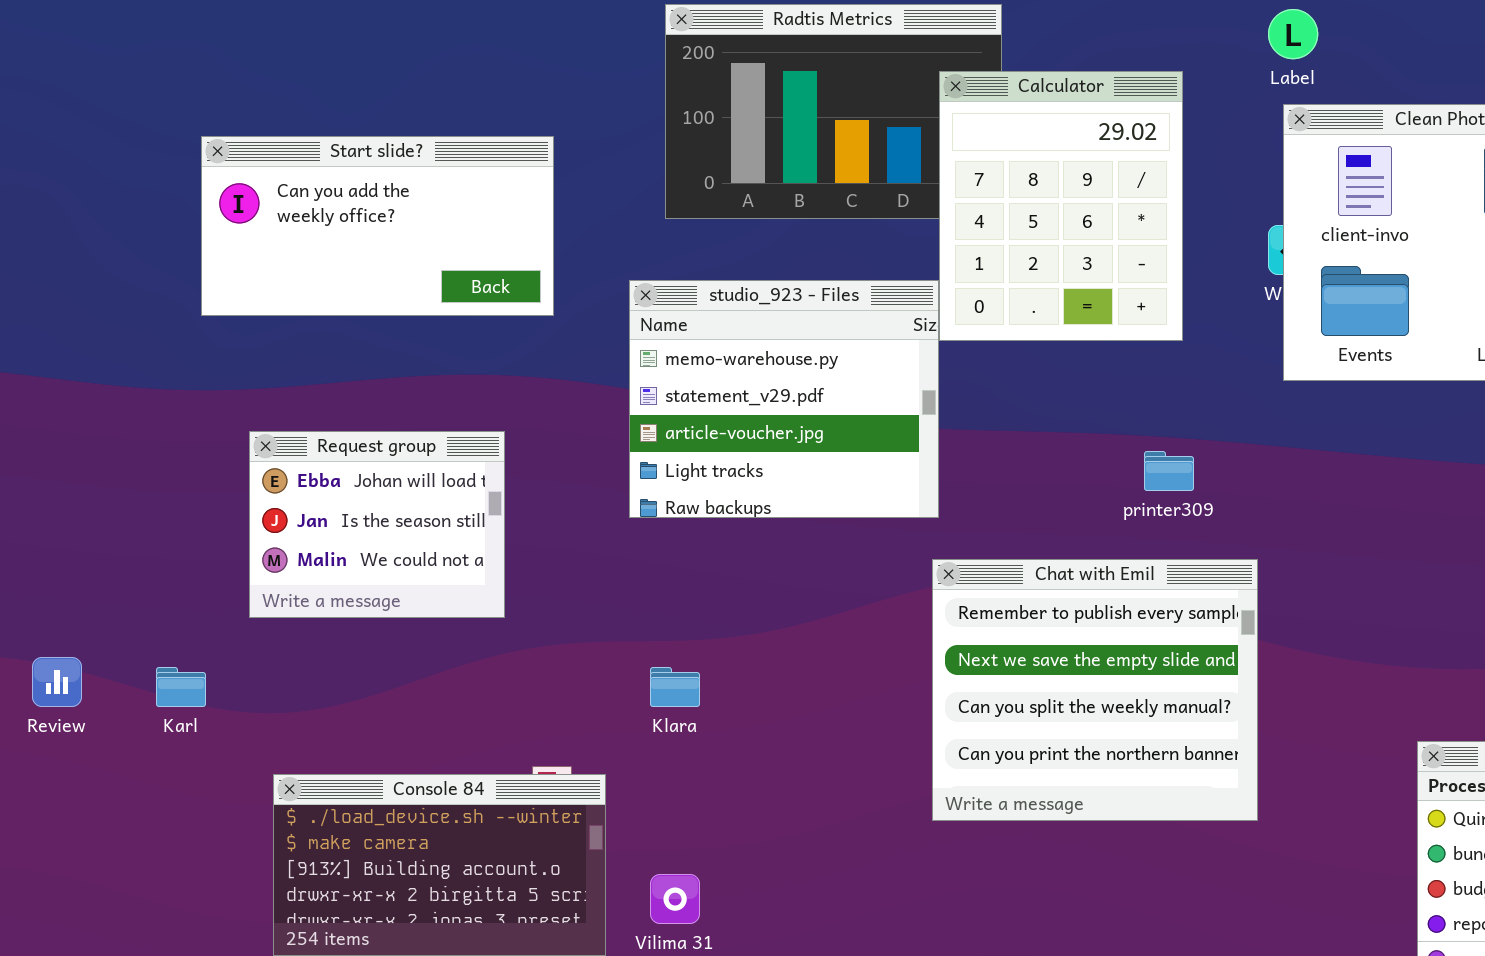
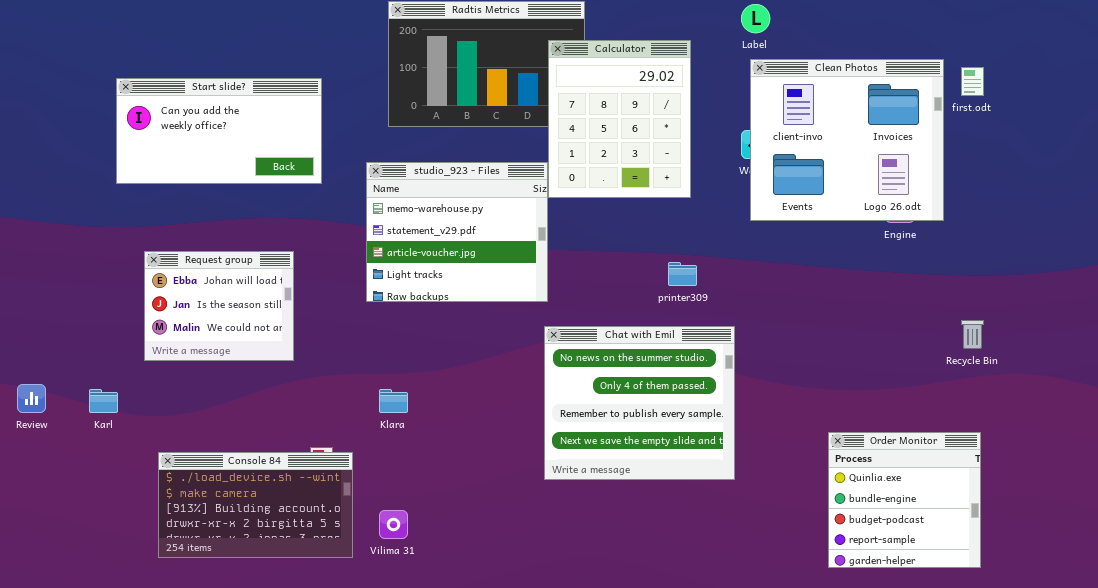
Chat with Emil: [932,559,1258,821] -> [544,326,735,480], scrolled up 2 rows

